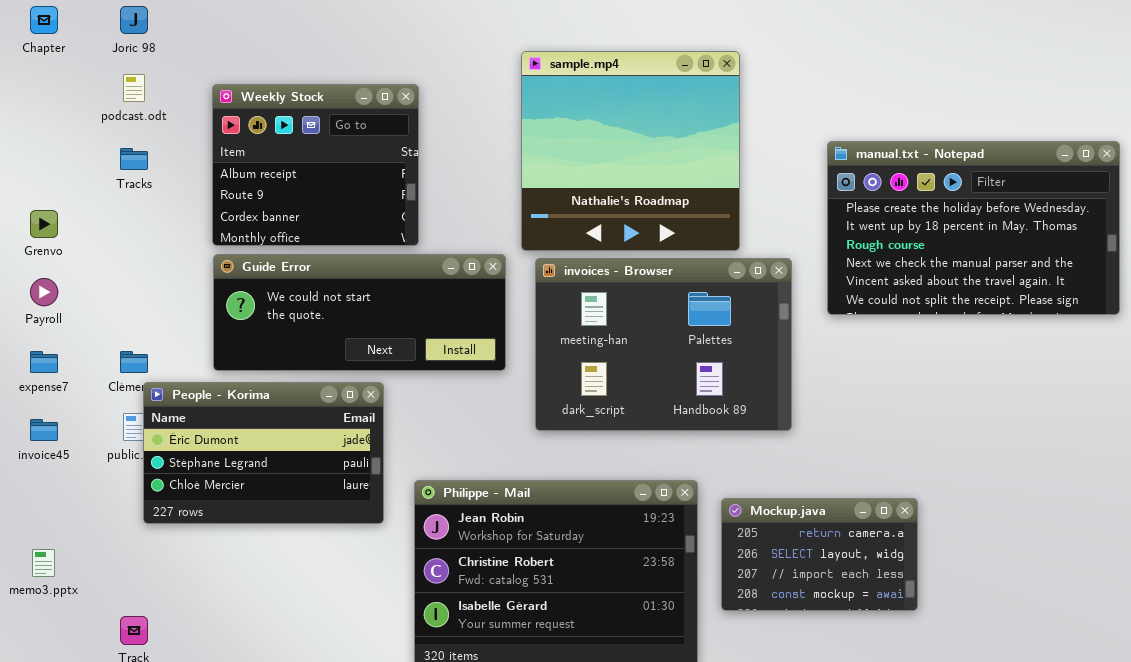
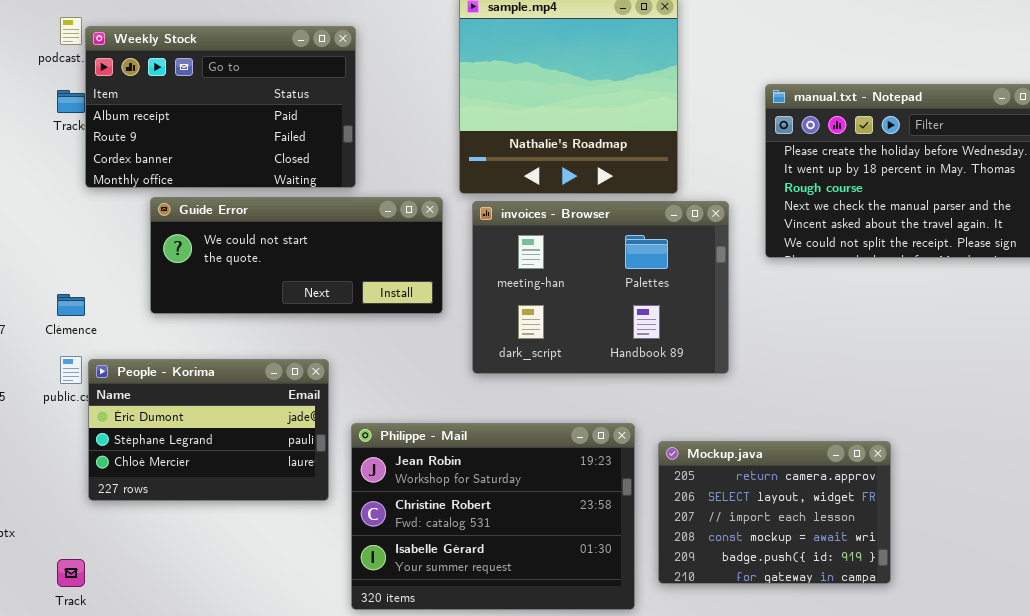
Weekly Stock: [212,84,419,246] -> [85,26,356,188], resized
People - Korima: [143,382,384,524] -> [88,359,329,501], moved
Mockup.java: [721,498,918,611] -> [658,441,891,584], resized

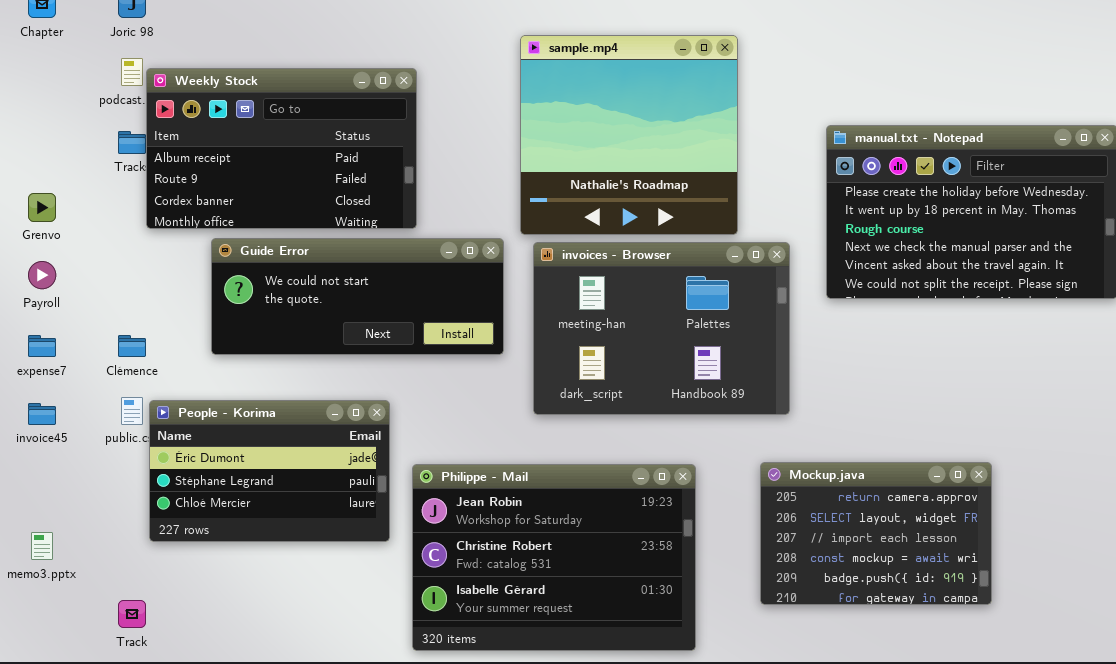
Mockup.java: [658,441,891,584] -> [760,462,992,605], moved

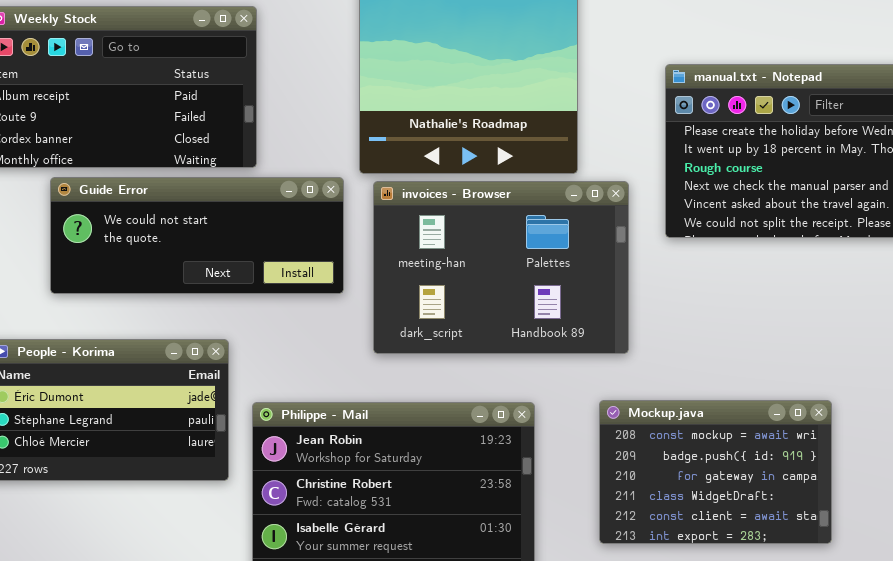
Mockup.java: [760,462,992,605] -> [599,400,832,544], scrolled down 3 rows

